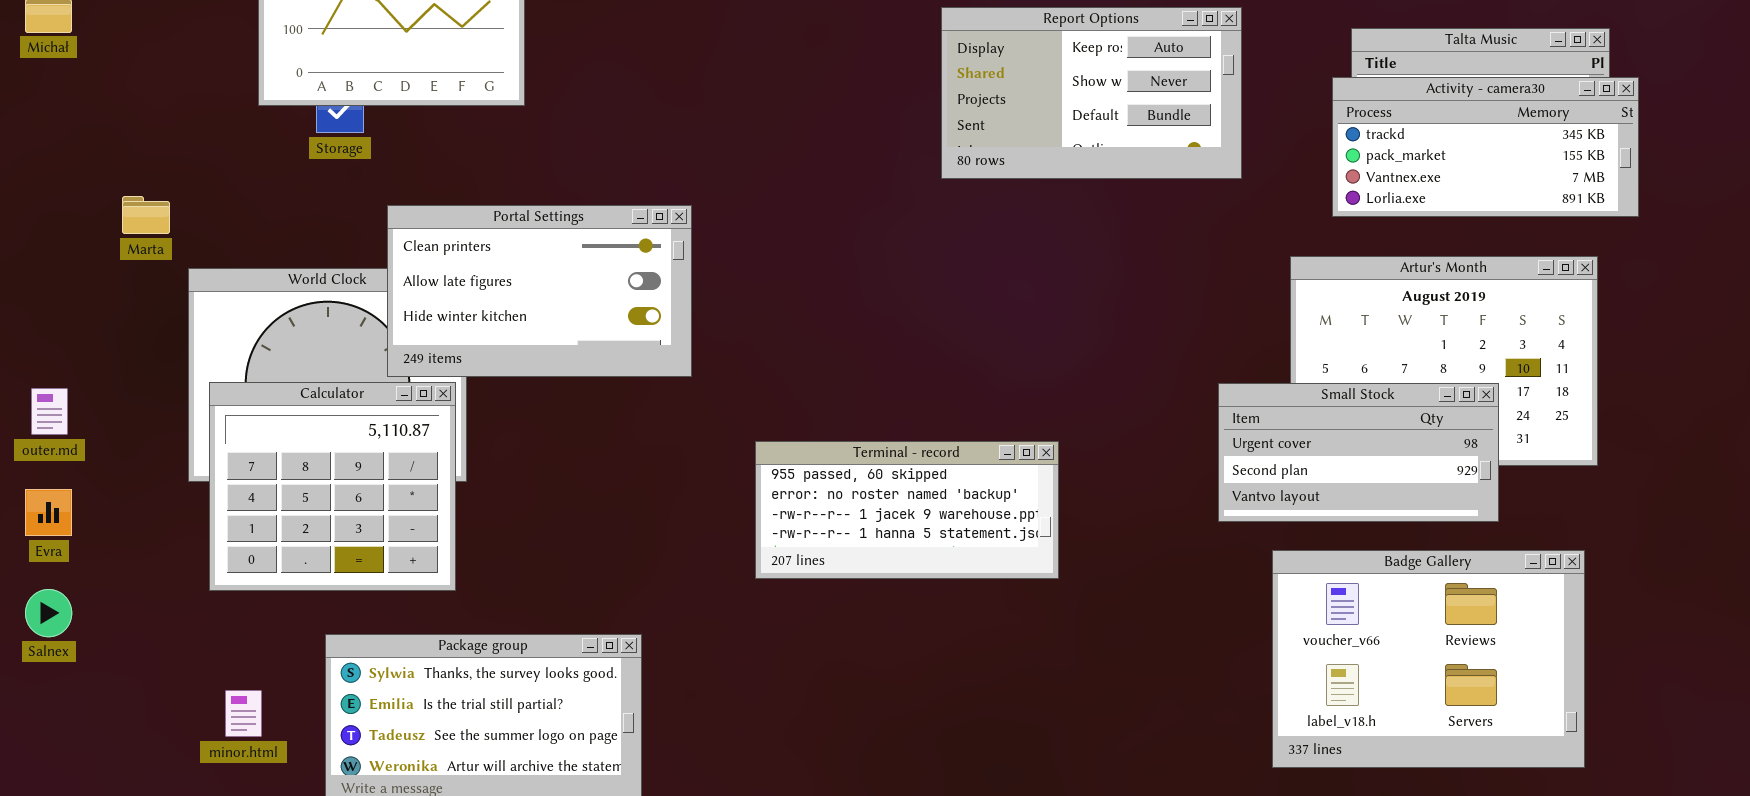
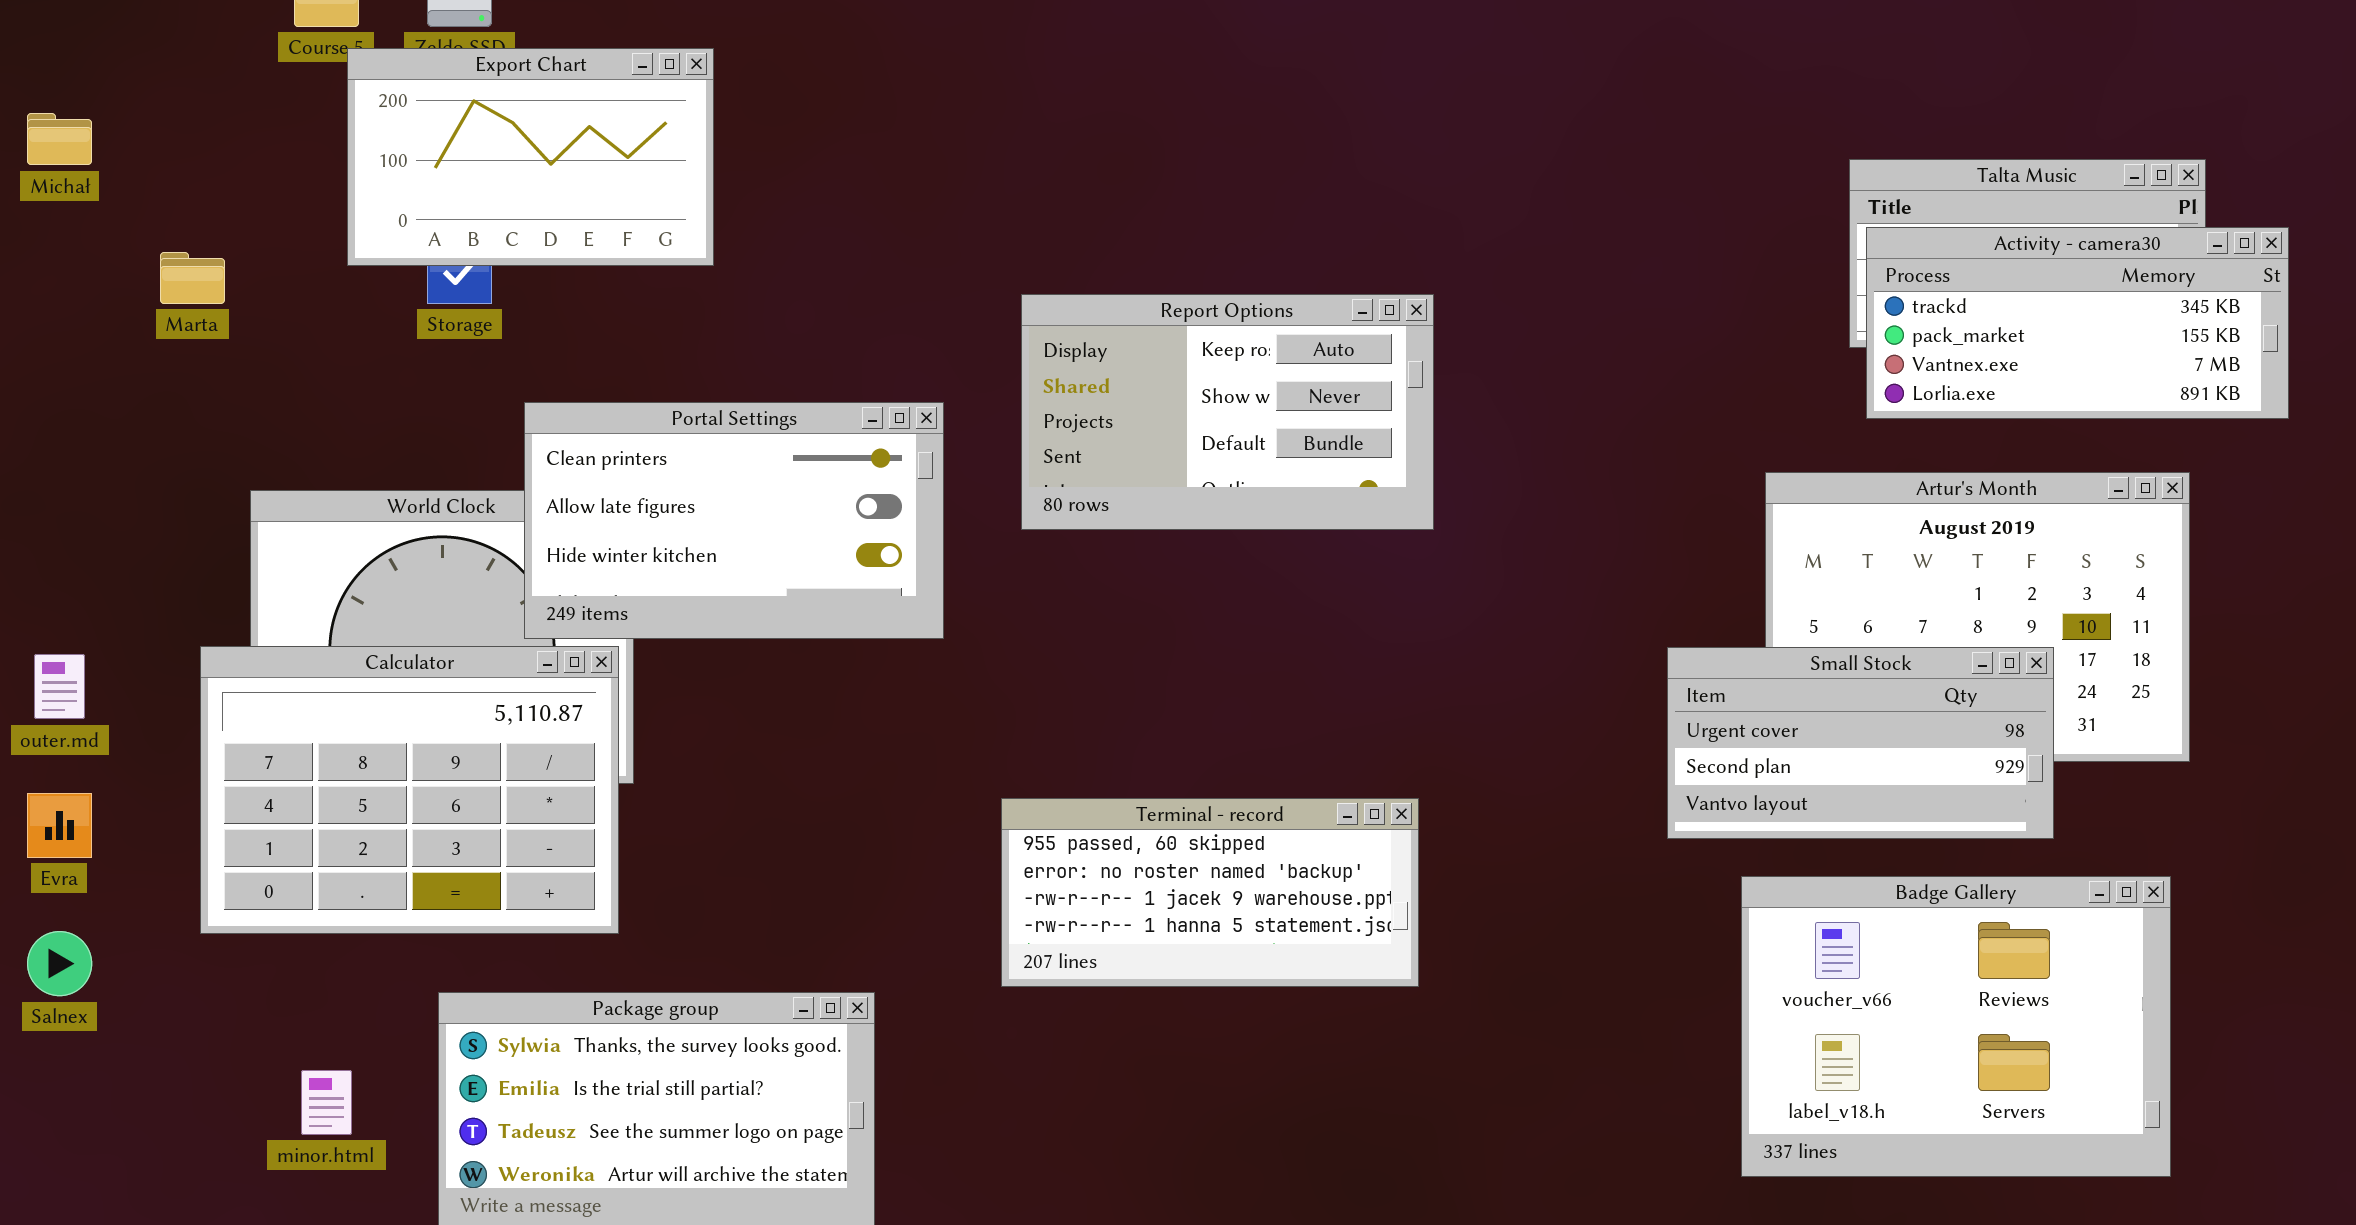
Report Options: [941,7,1242,179] -> [1021,294,1434,530], moved
Activity - camera30: [1332,77,1639,217] -> [1866,227,2289,419], moved
Marta: [122,196,170,234] -> [160,252,225,304], moved
Calculator: [209,382,456,591] -> [200,646,619,934], resized
Terminal - record: [755,441,1059,579] -> [1001,798,1419,987], moved

